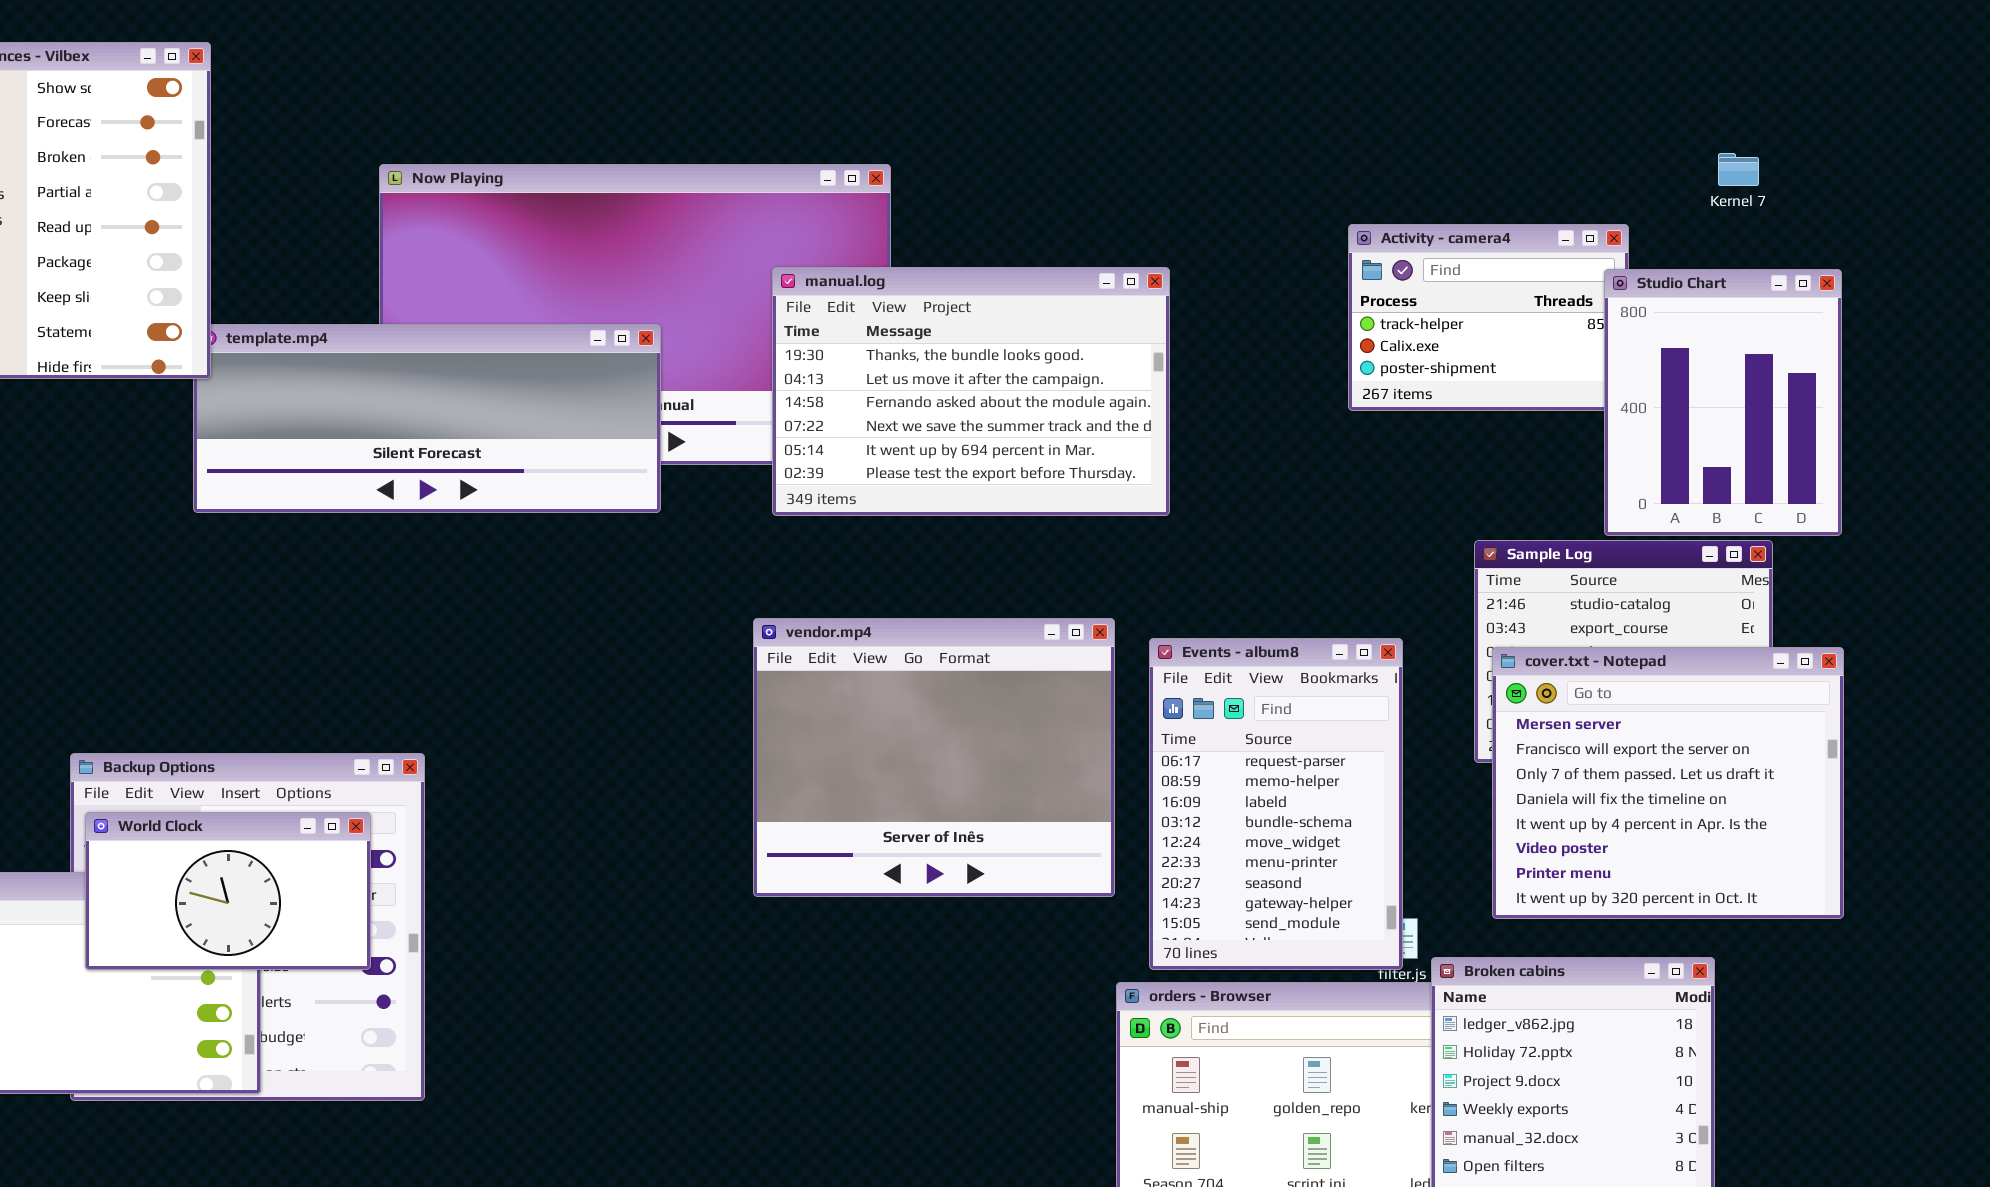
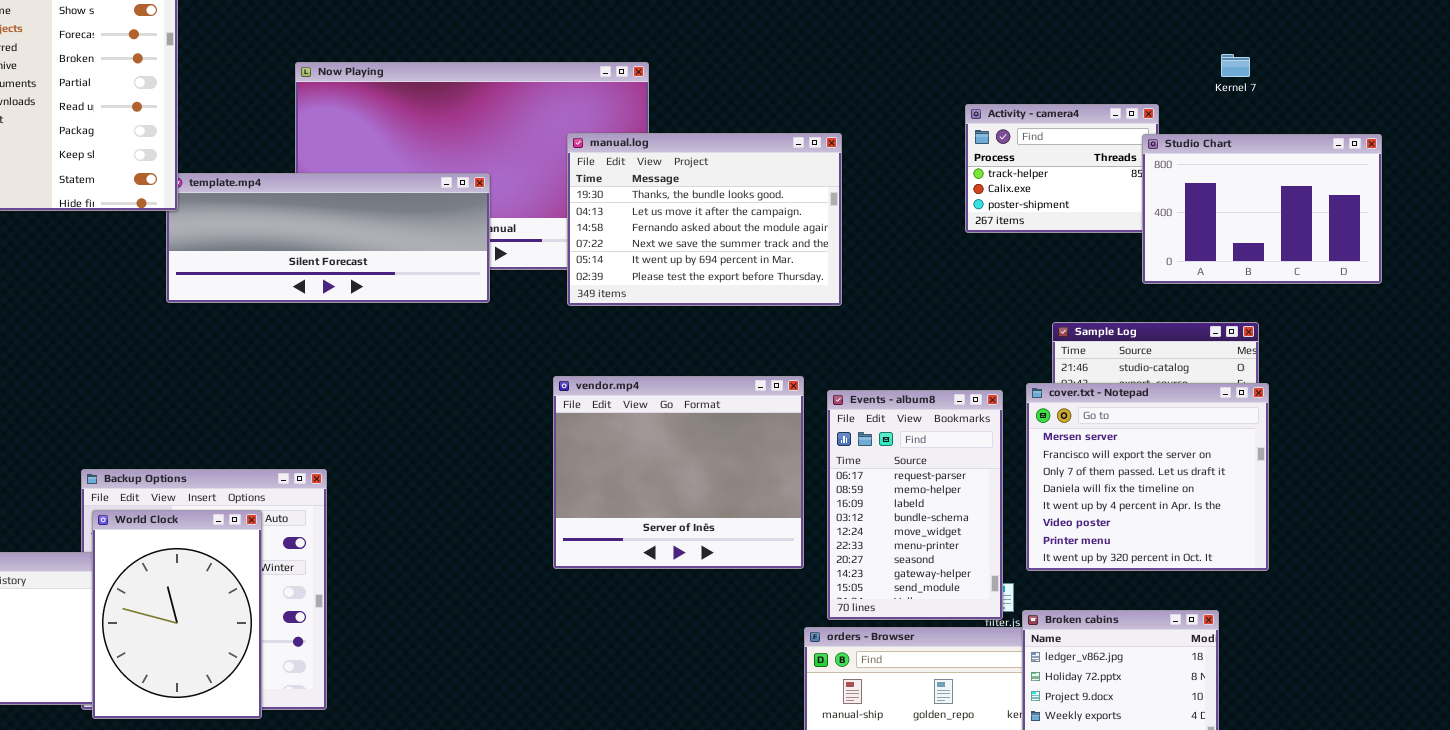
Studio Chart: [1604,269,1842,536] -> [1142,134,1382,284], resized
cover.txt - Notepad: [1492,647,1844,919] -> [1026,383,1269,571], moved
World Clock: [85,812,371,970] -> [92,510,262,719], resized

